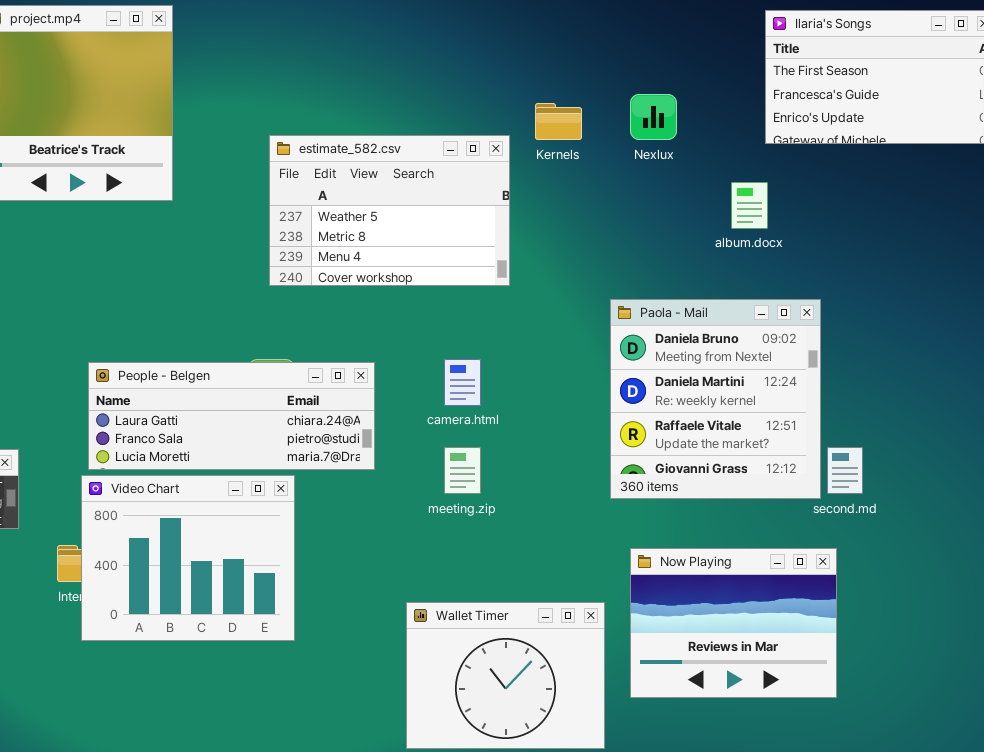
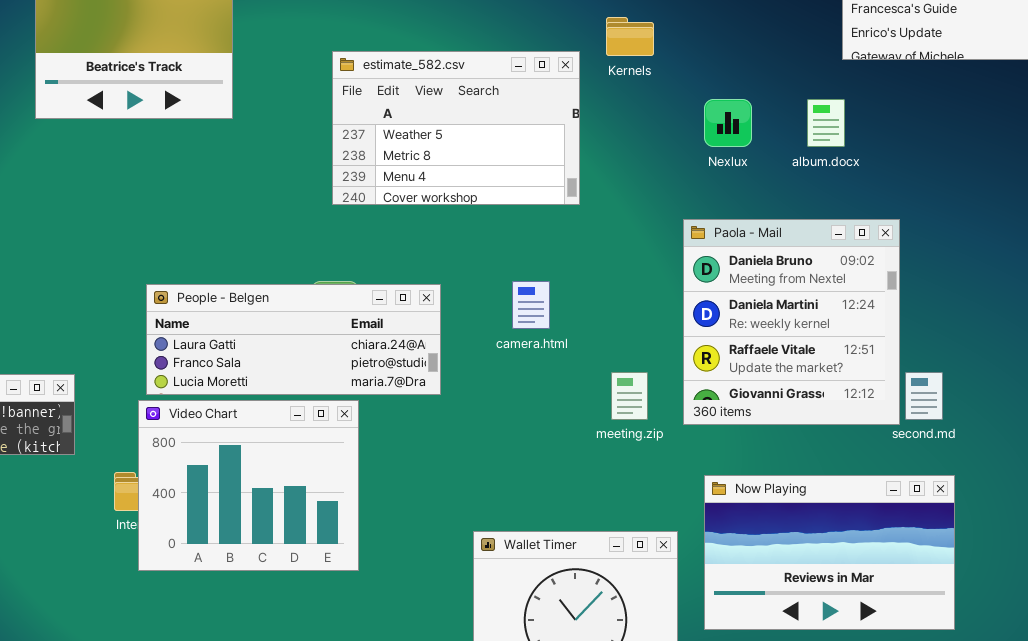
Nexlux: [630,94,677,140] -> [704,99,752,147], moved
meeting.zip: [444,447,481,494] -> [611,372,648,420], moved
Now Playing: [630,548,837,698] -> [704,475,955,630], resized

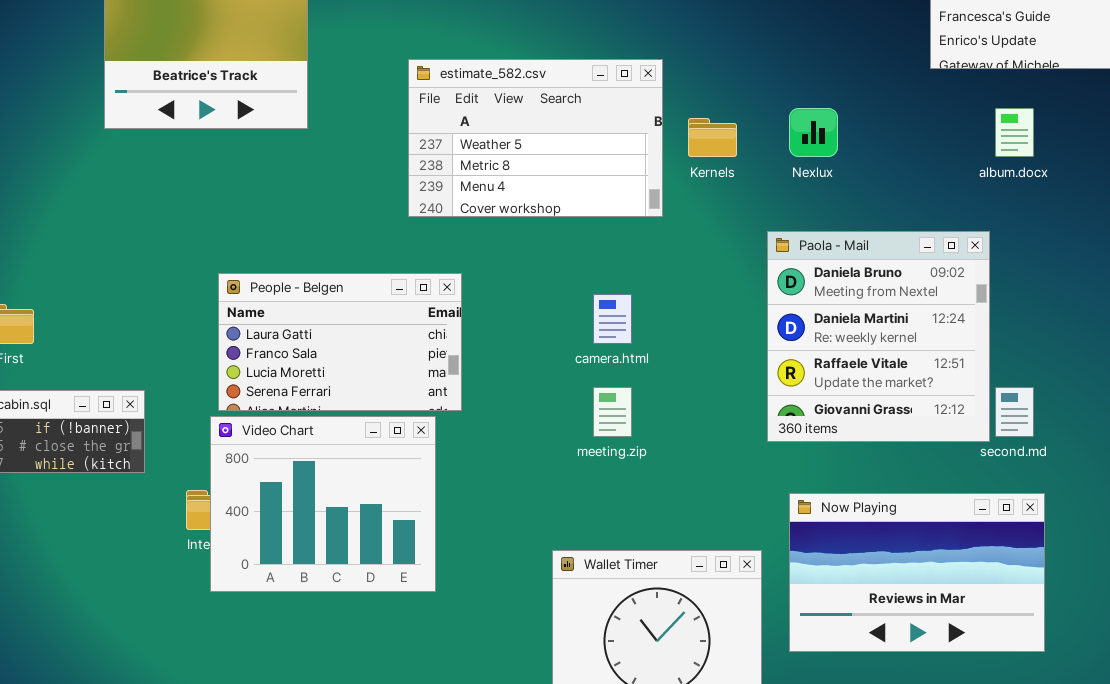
Kernels: [606,17,654,56] -> [688,118,737,157], moved
album.docx: [807,99,845,147] -> [995,108,1034,157], moved
People - Belgen: [146,284,441,395] -> [218,273,462,411], resized
meeting.zip: [611,372,648,420] -> [593,387,632,437], moved

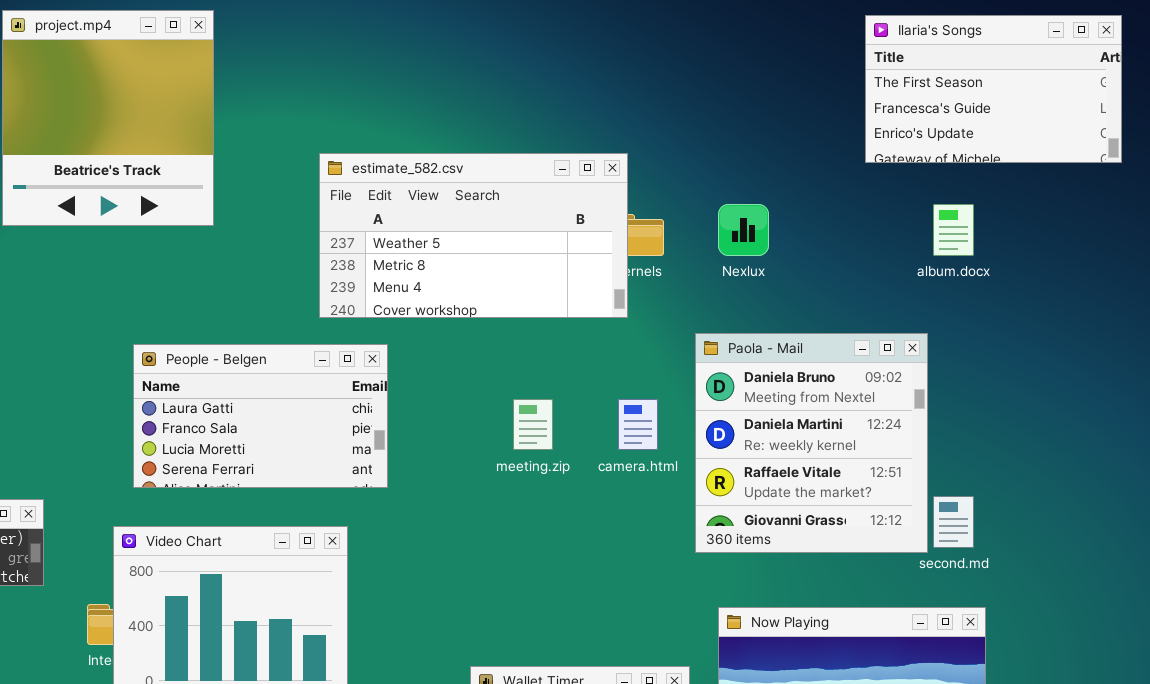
estimate_582.csv: [408,59,663,217] -> [319,153,628,318], resized
People - Belgen: [218,273,462,411] -> [133,344,388,488], moved
camera.html: [593,294,632,344] -> [618,399,658,450], moved
meeting.zip: [593,387,632,437] -> [513,399,553,450], moved

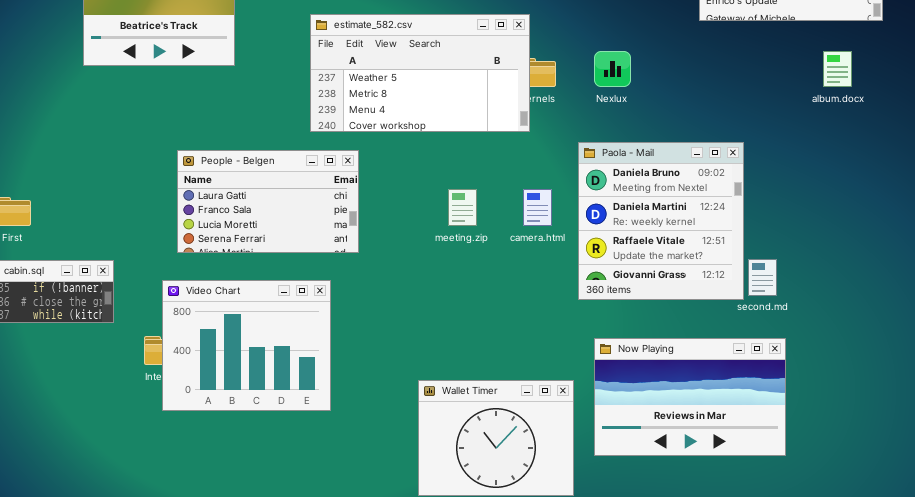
album.docx: [933,204,974,256] -> [823,51,852,87], moved

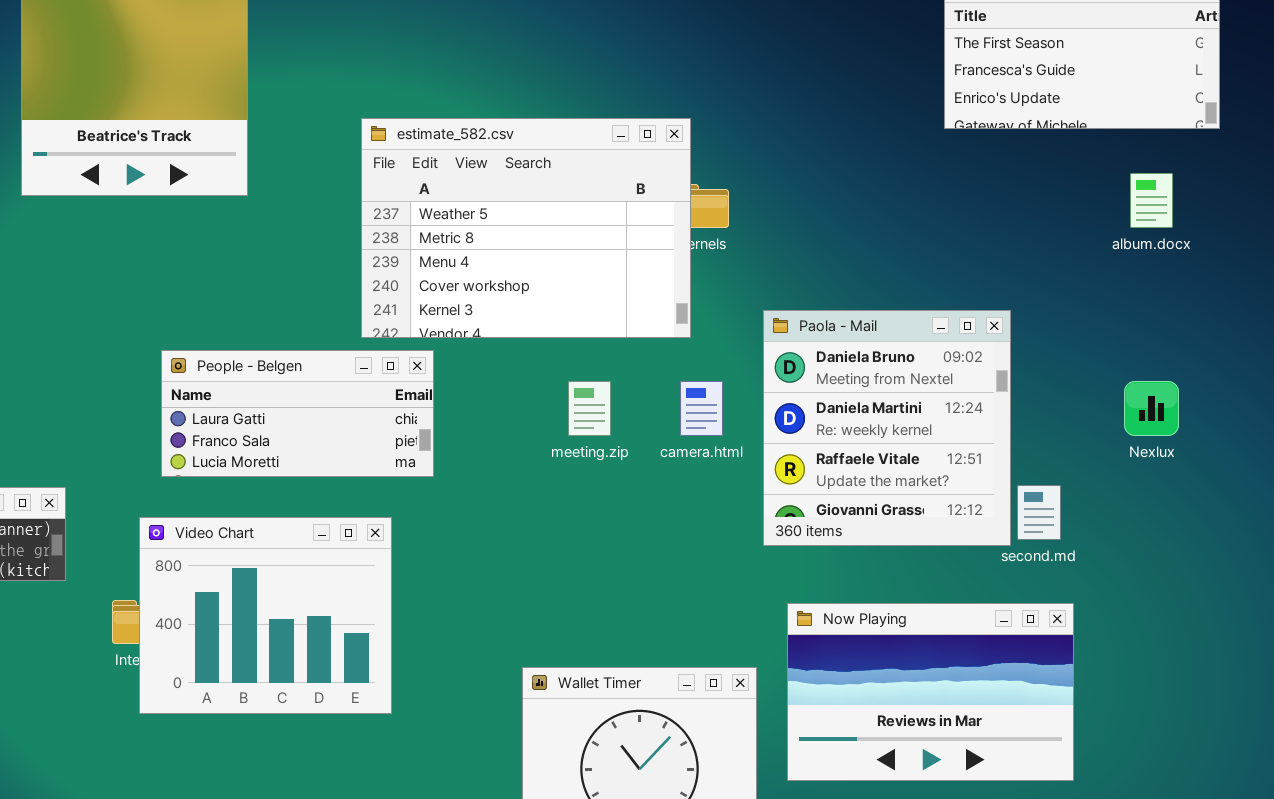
estimate_582.csv: [310,14,530,132] -> [361,118,691,338], resized
Nexlux: [594,51,631,87] -> [1124,381,1179,436], moved
People - Belgen: [177,150,359,253] -> [161,350,434,477], resized

